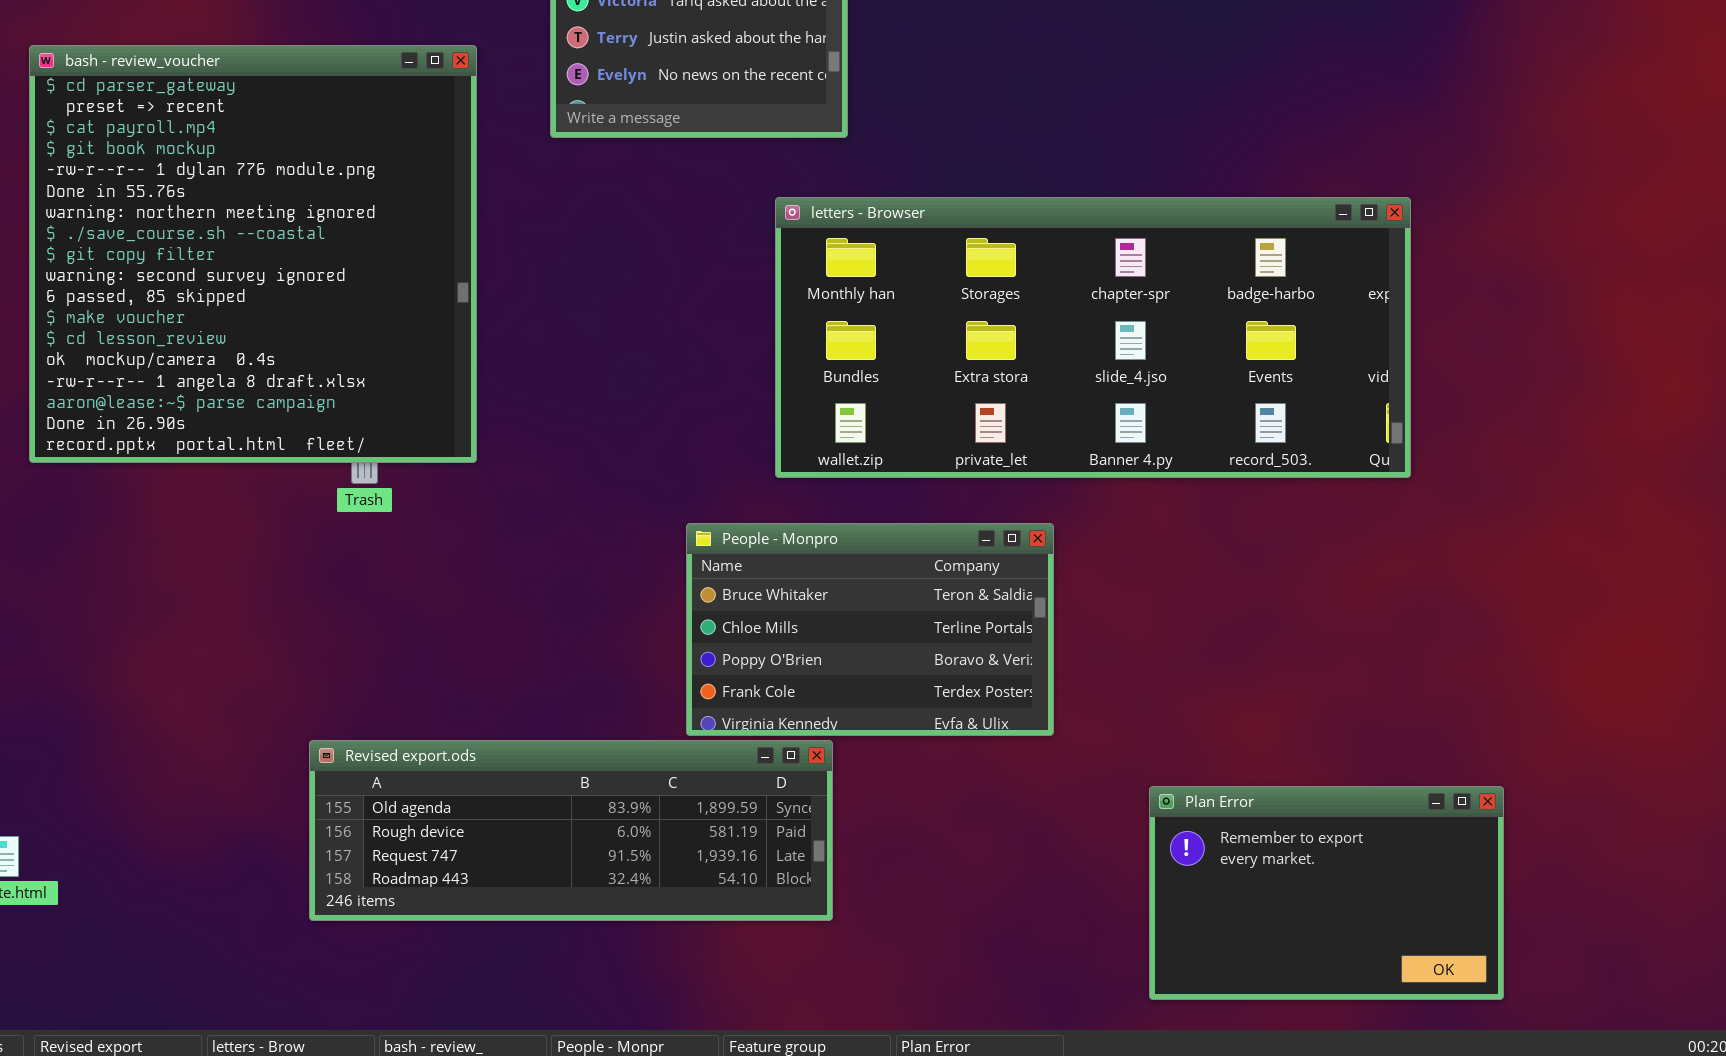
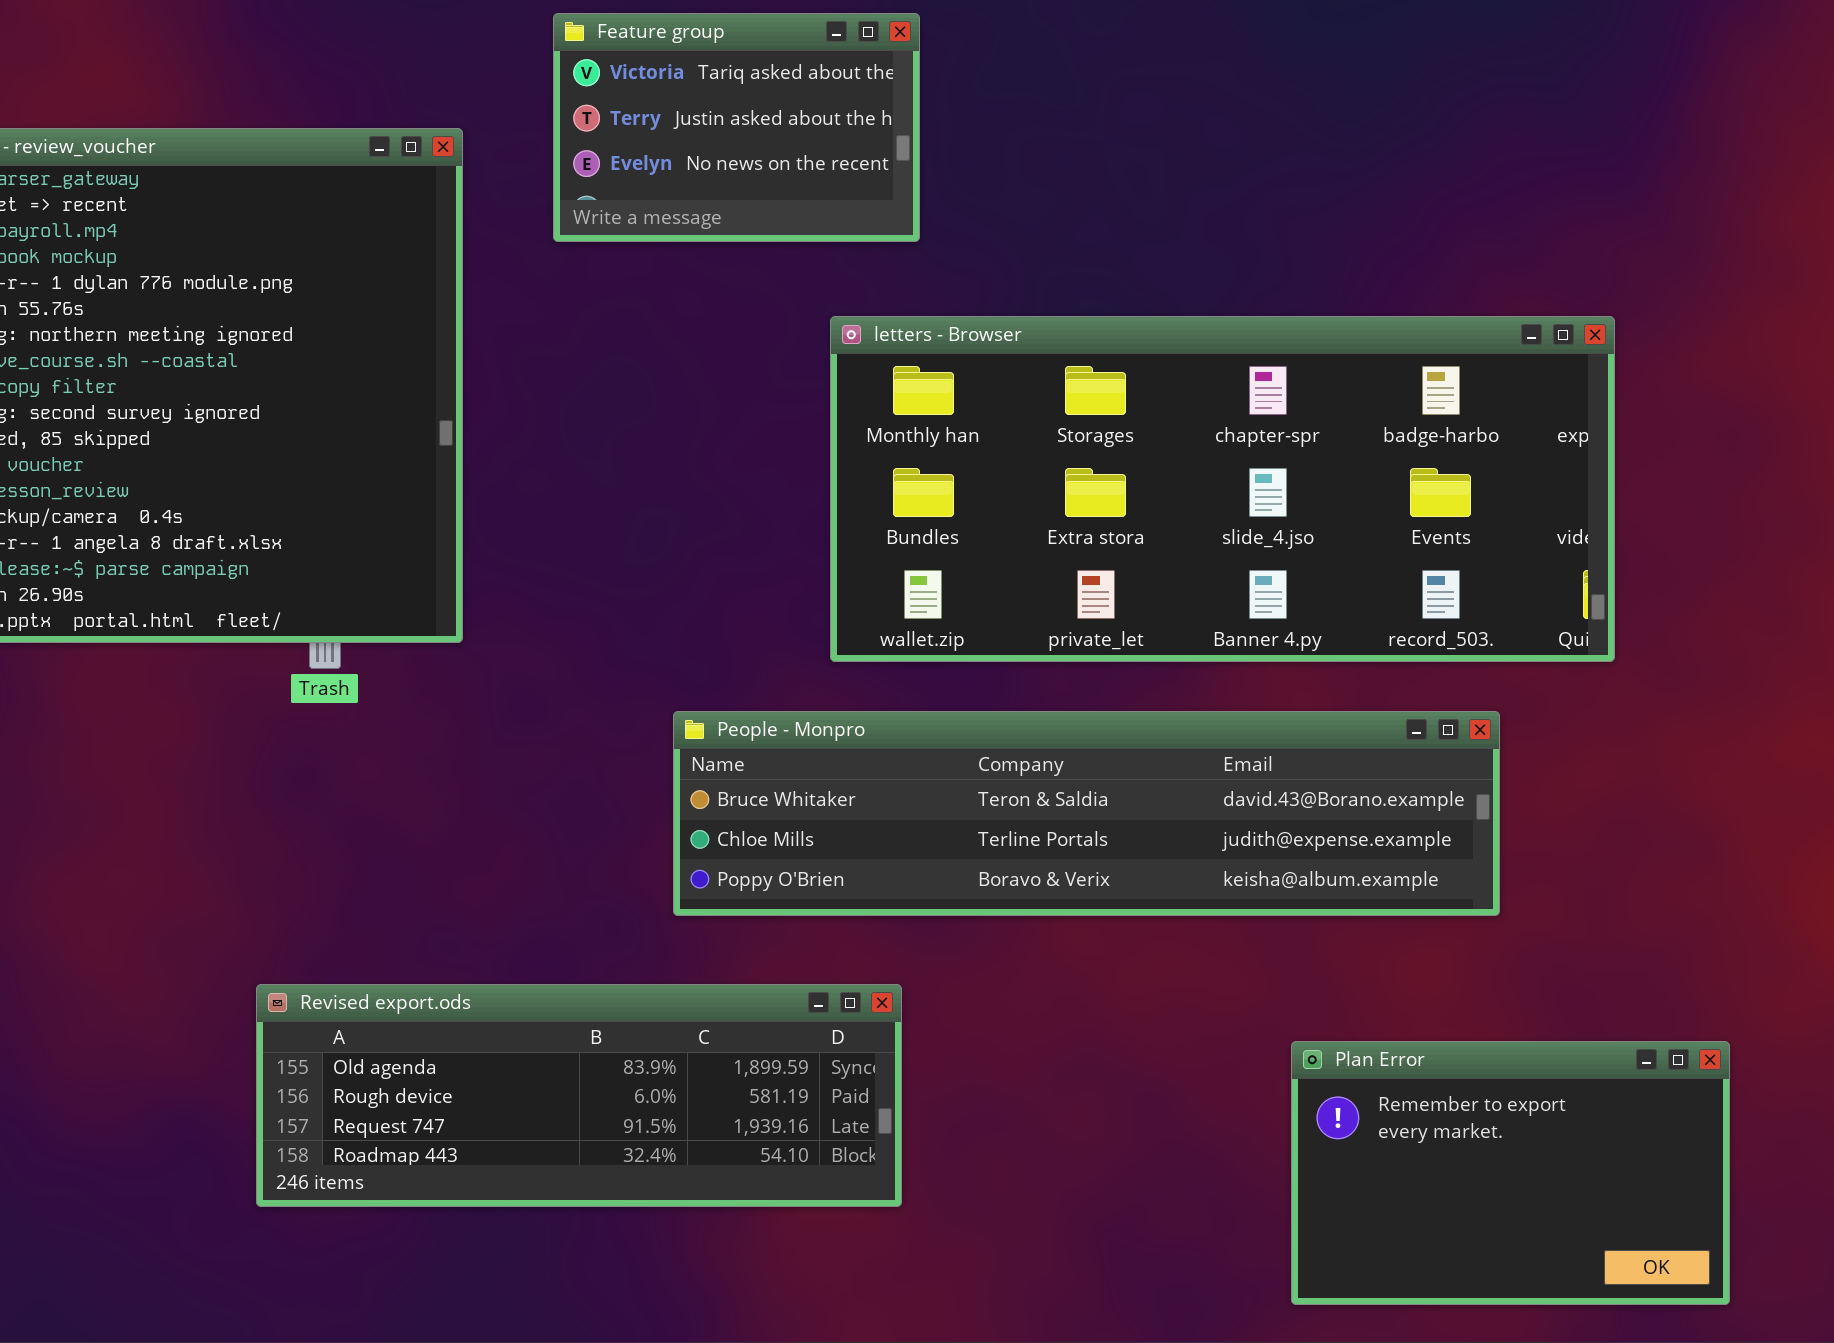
People - Monpro: [686,523,1054,736] -> [673,711,1500,916], moved, resized

